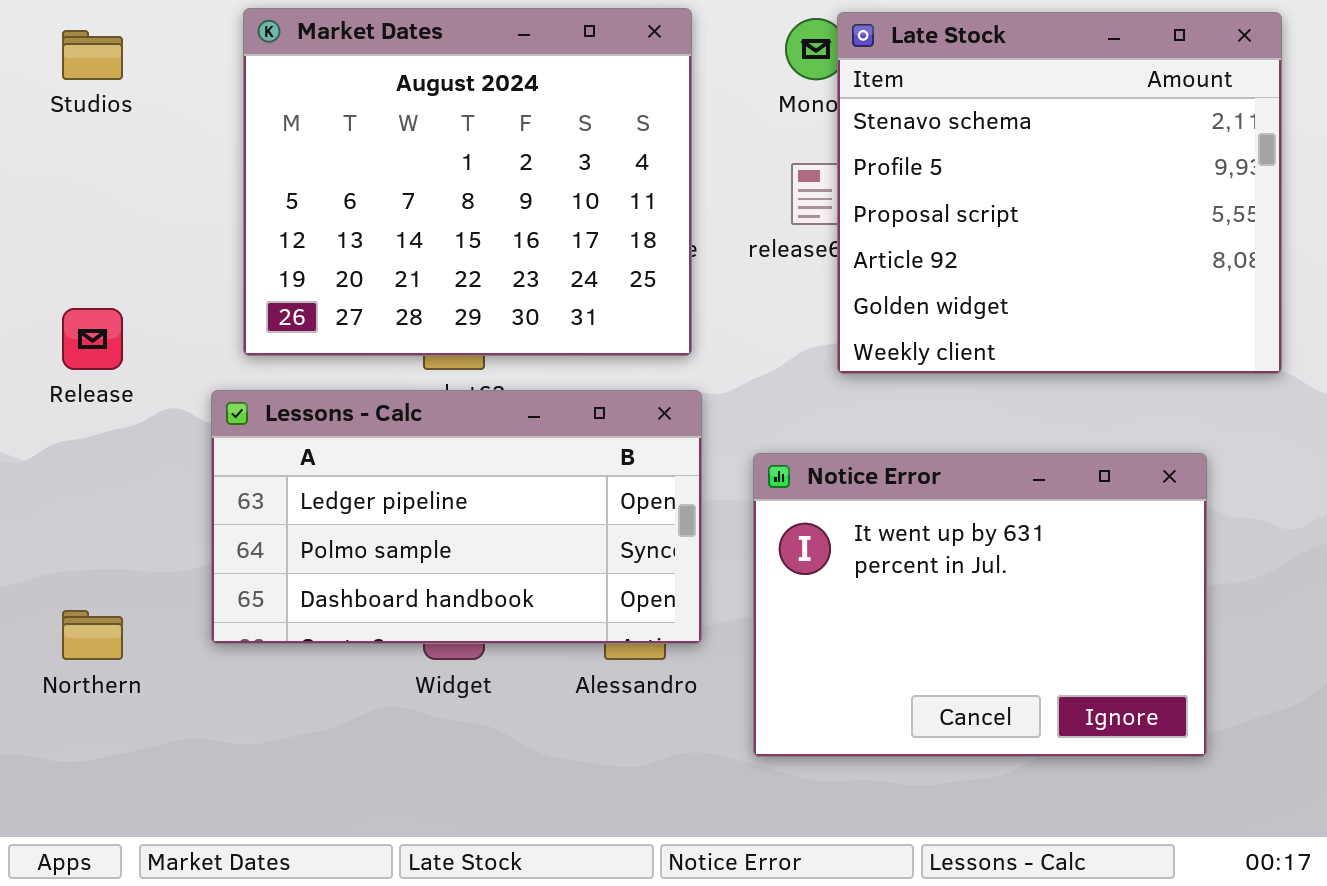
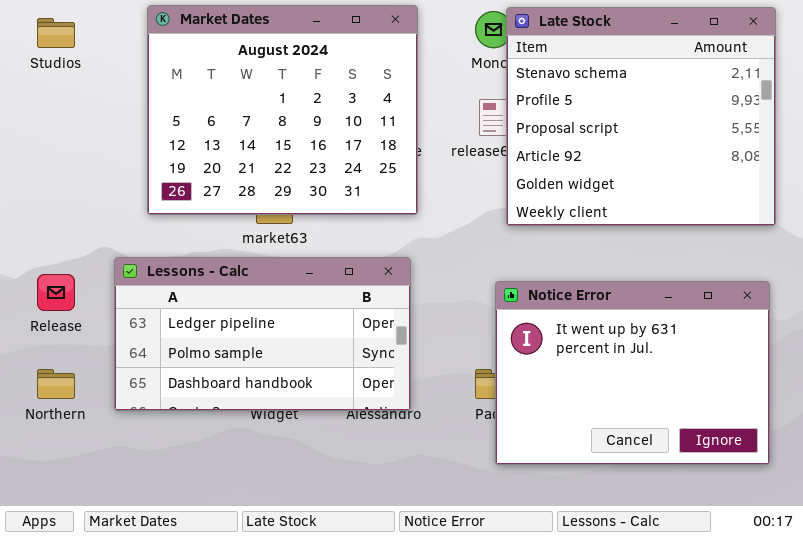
Release: [62,308,123,370] -> [37,274,75,311], moved
Lessons - Calc: [211,390,702,644] -> [114,257,411,411], moved
Notice Error: [753,453,1207,757] -> [495,281,770,465], moved

